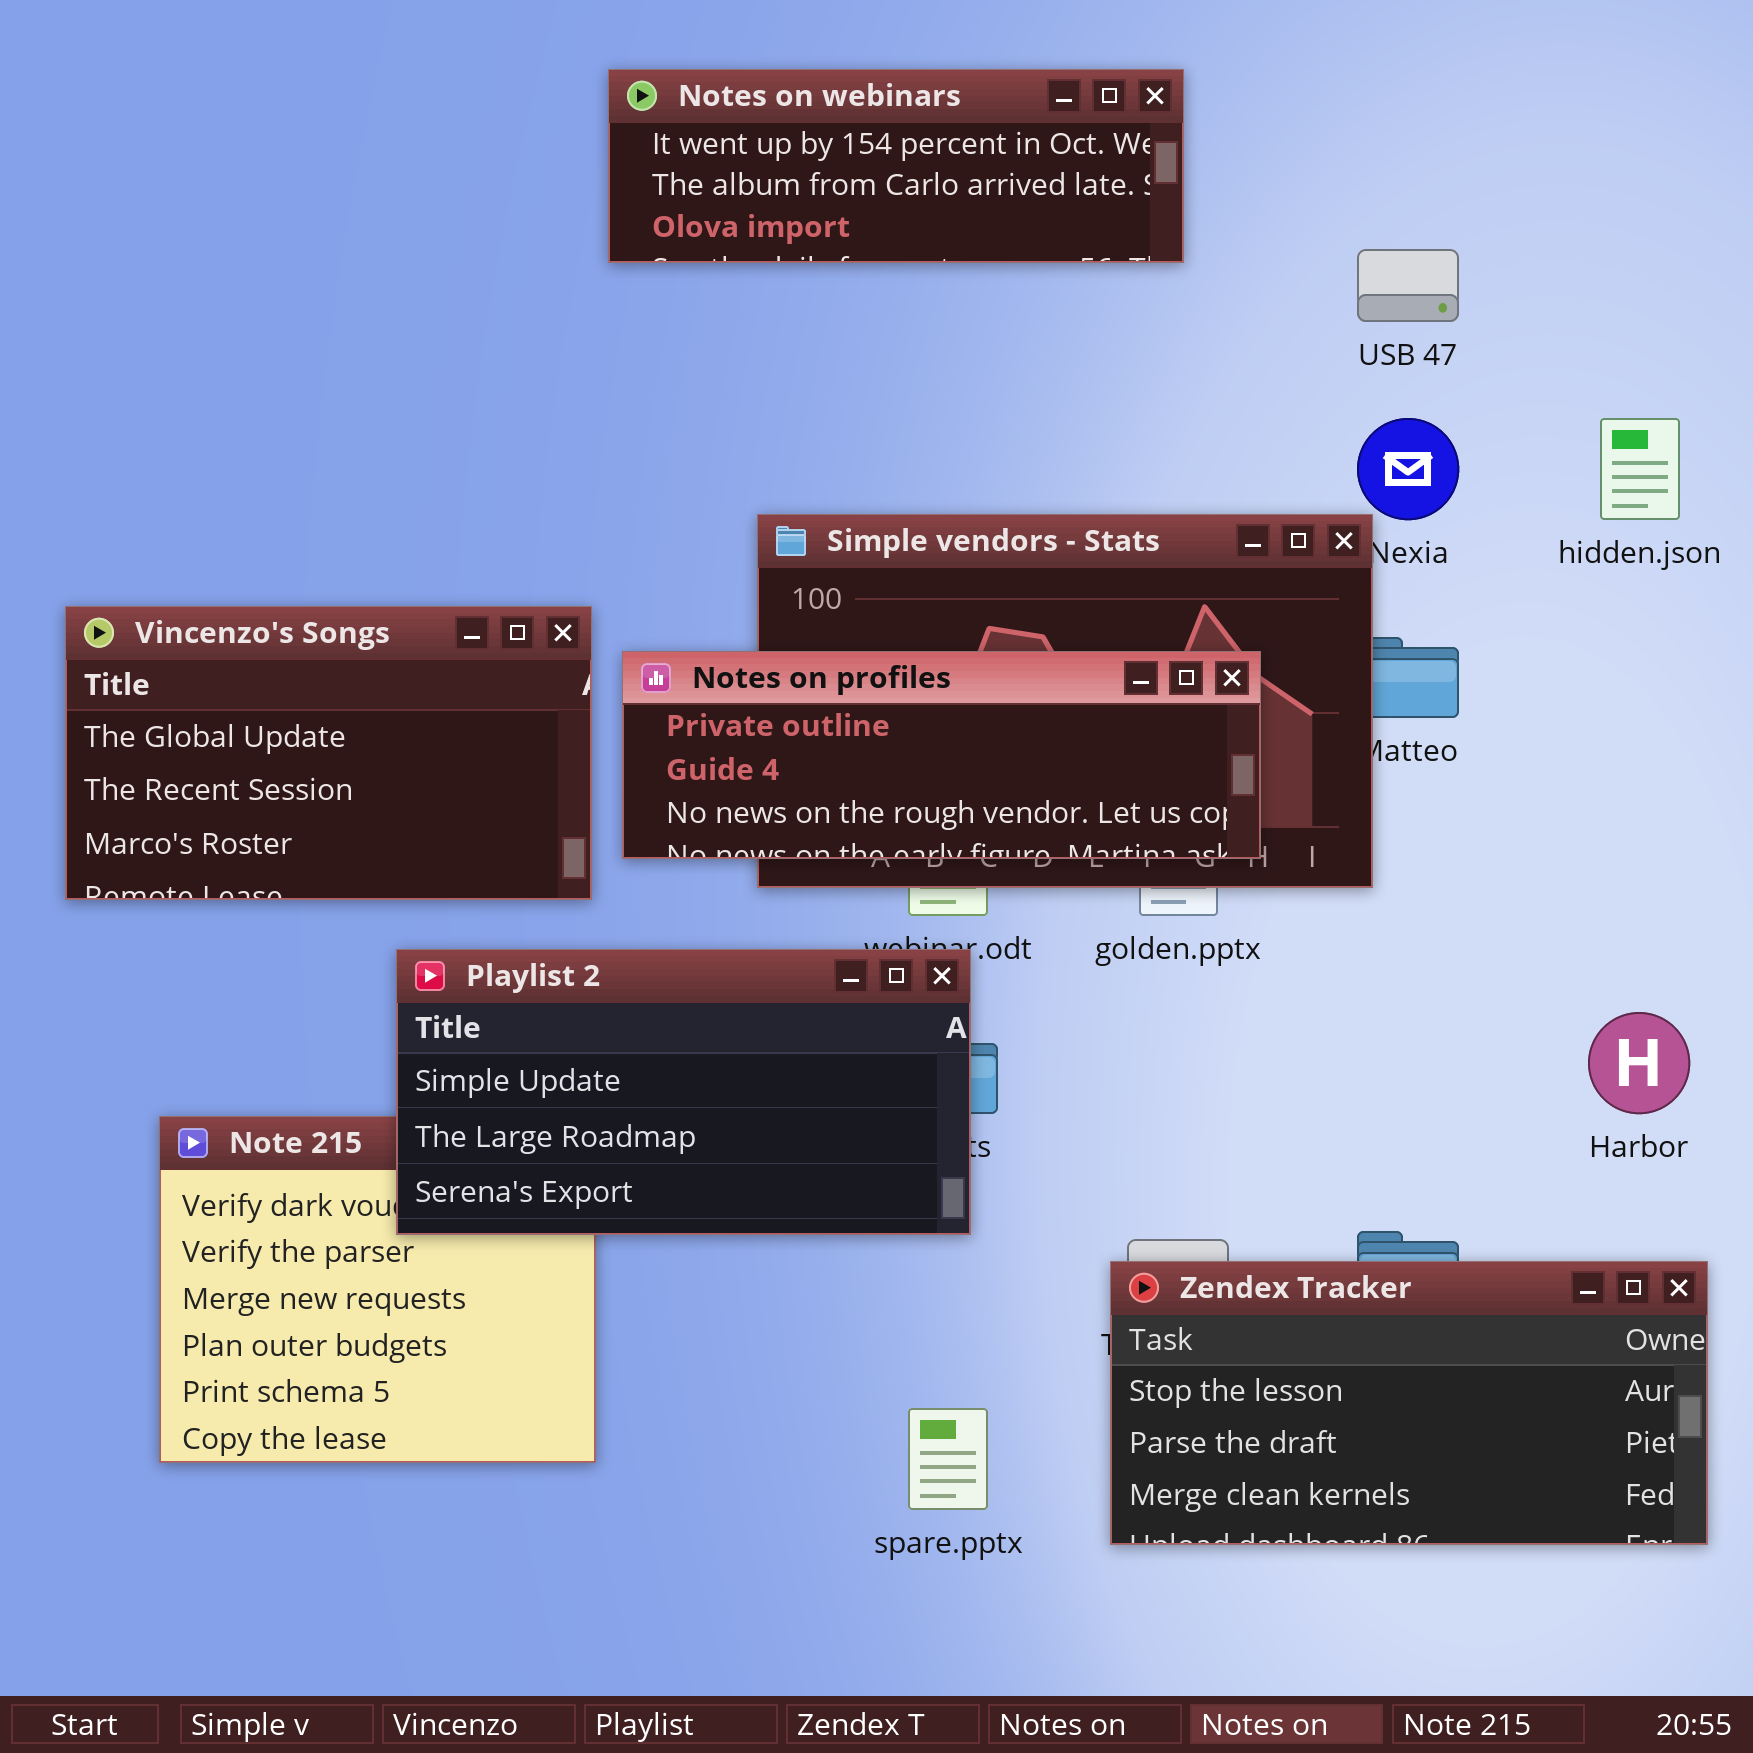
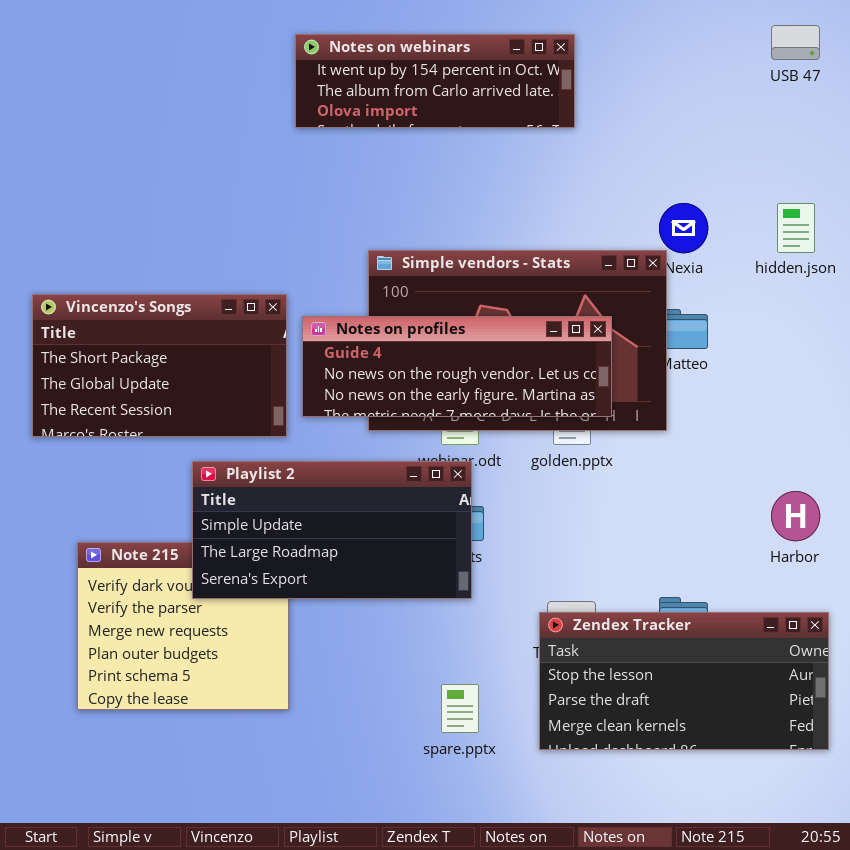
USB 47: [1357,249,1459,322] -> [771,25,820,60], moved
Vincenzo's Songs: [65,606,592,900] -> [32,294,287,437], scrolled up 1 row
Notes on profiles: [622,651,1261,859] -> [302,316,612,417], scrolled down 1 row

